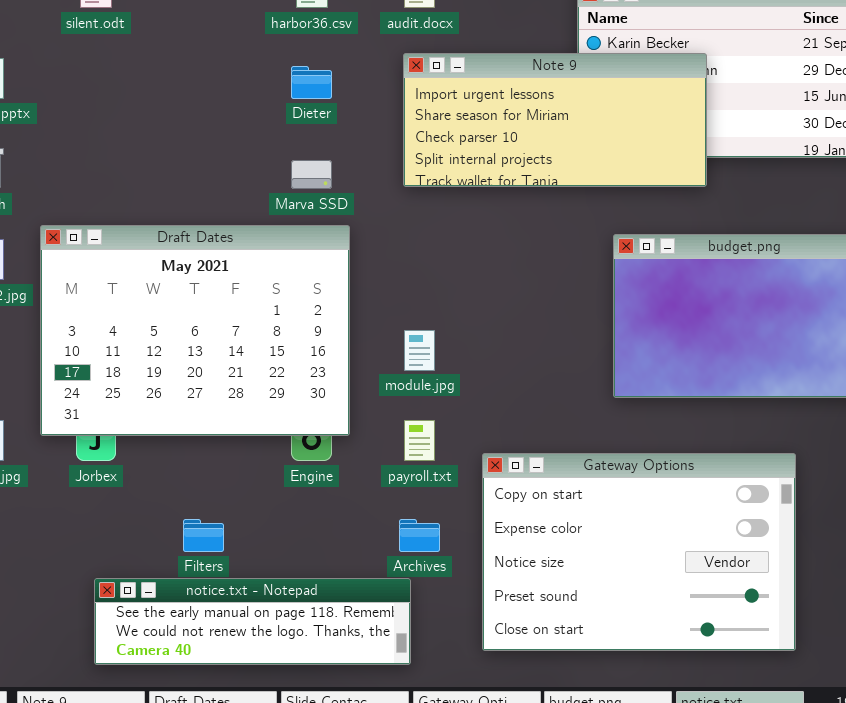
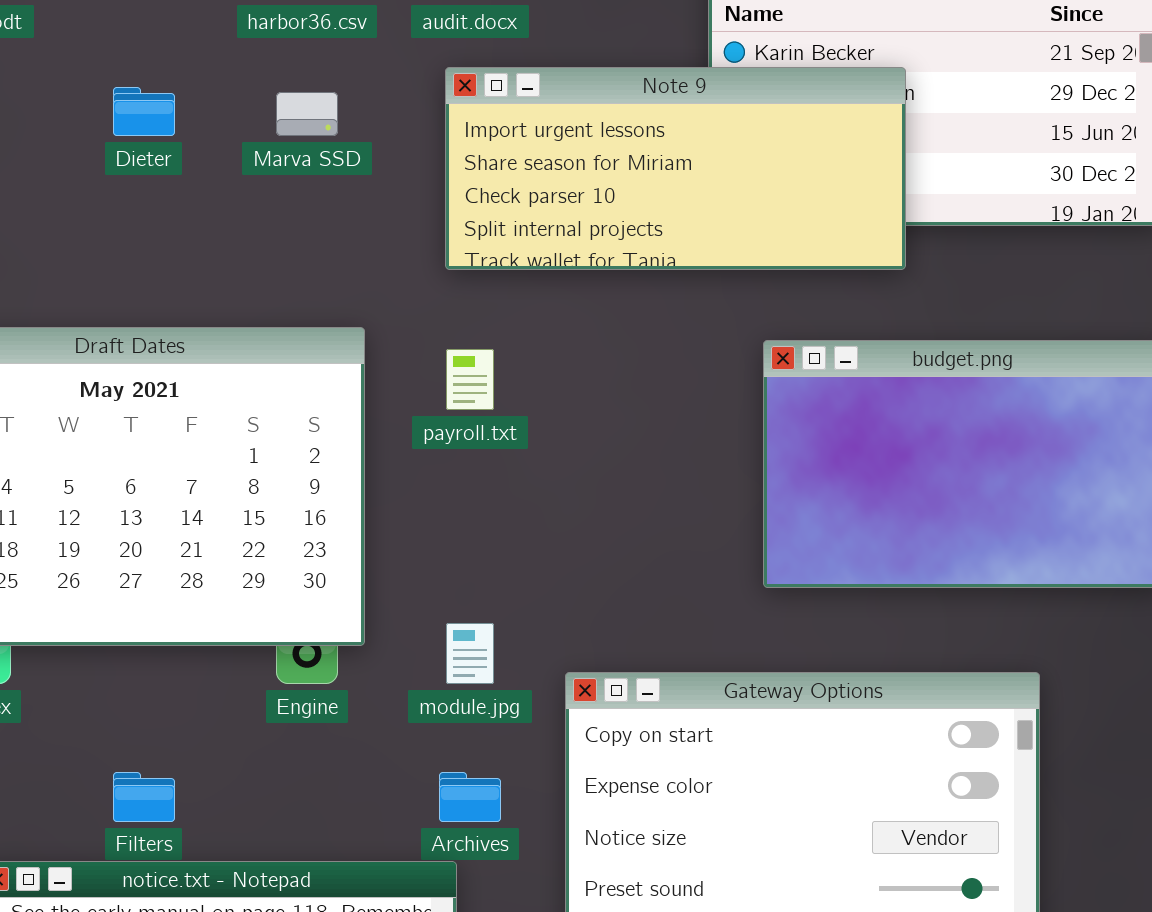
Dieter: [291,66,332,99] -> [113,87,175,136], moved
Marva SSD: [291,160,332,189] -> [276,92,338,136], moved
module.jpg: [404,330,435,371] -> [446,623,494,684], moved
payroll.txt: [404,420,435,461] -> [446,349,494,410], moved

